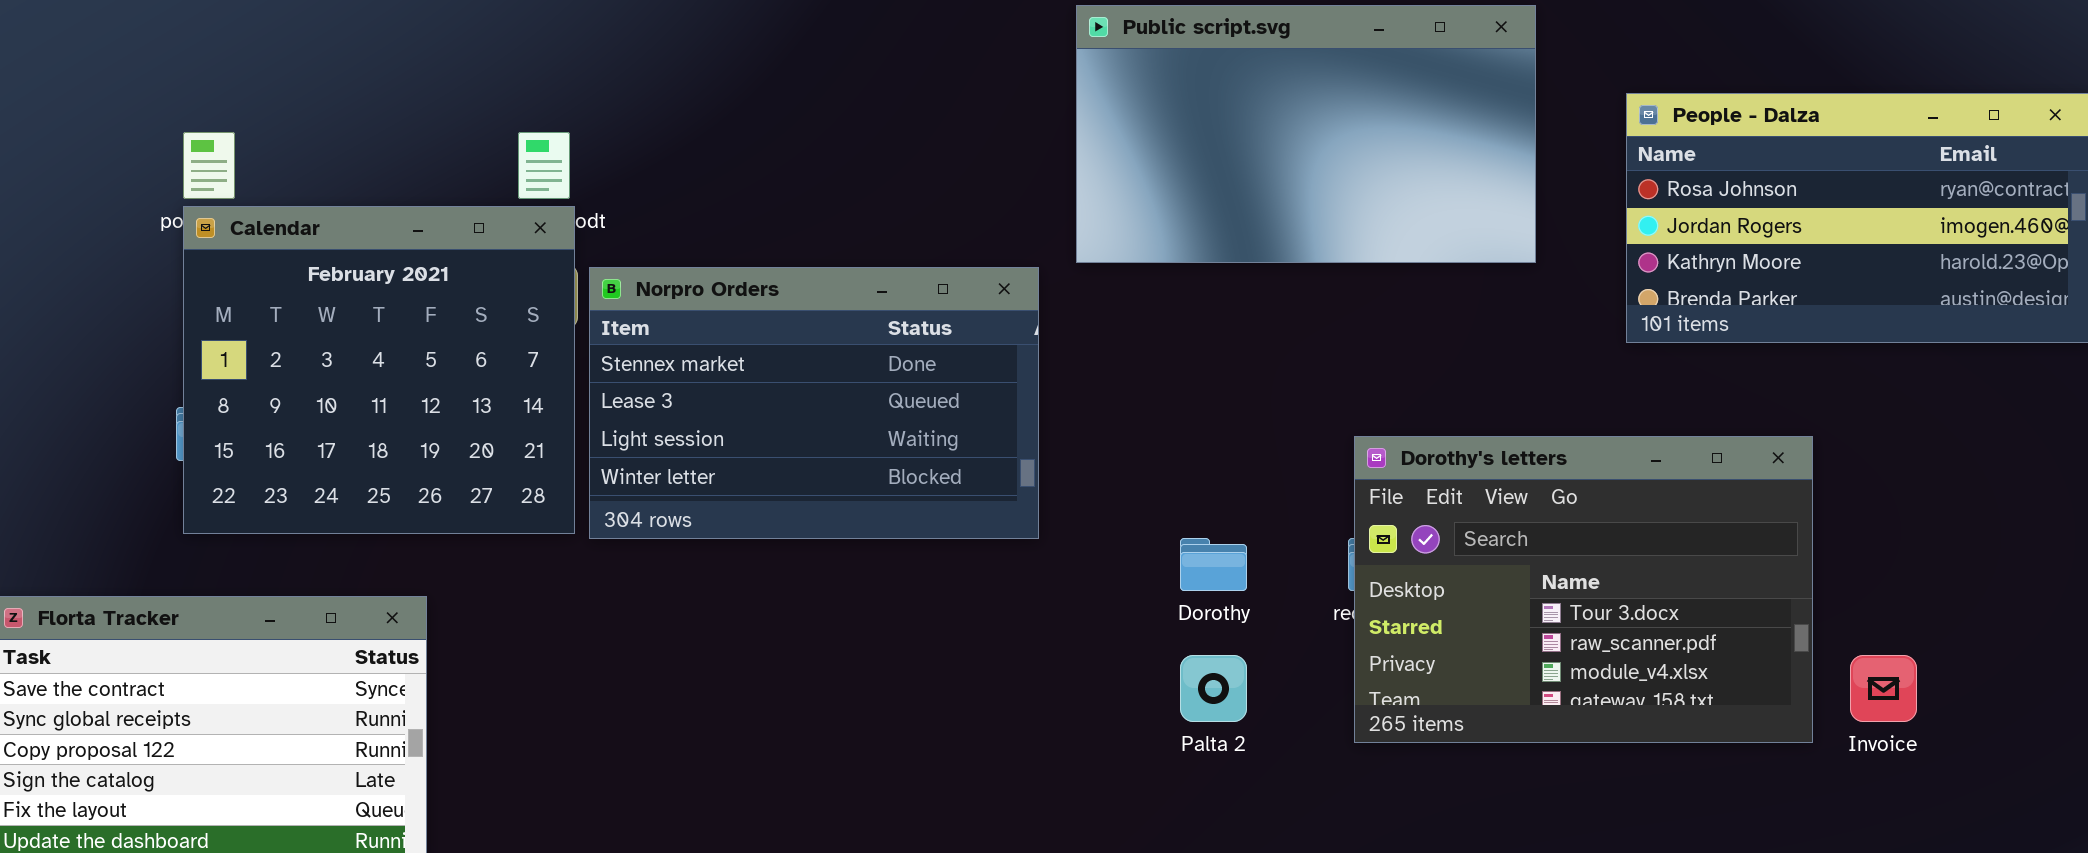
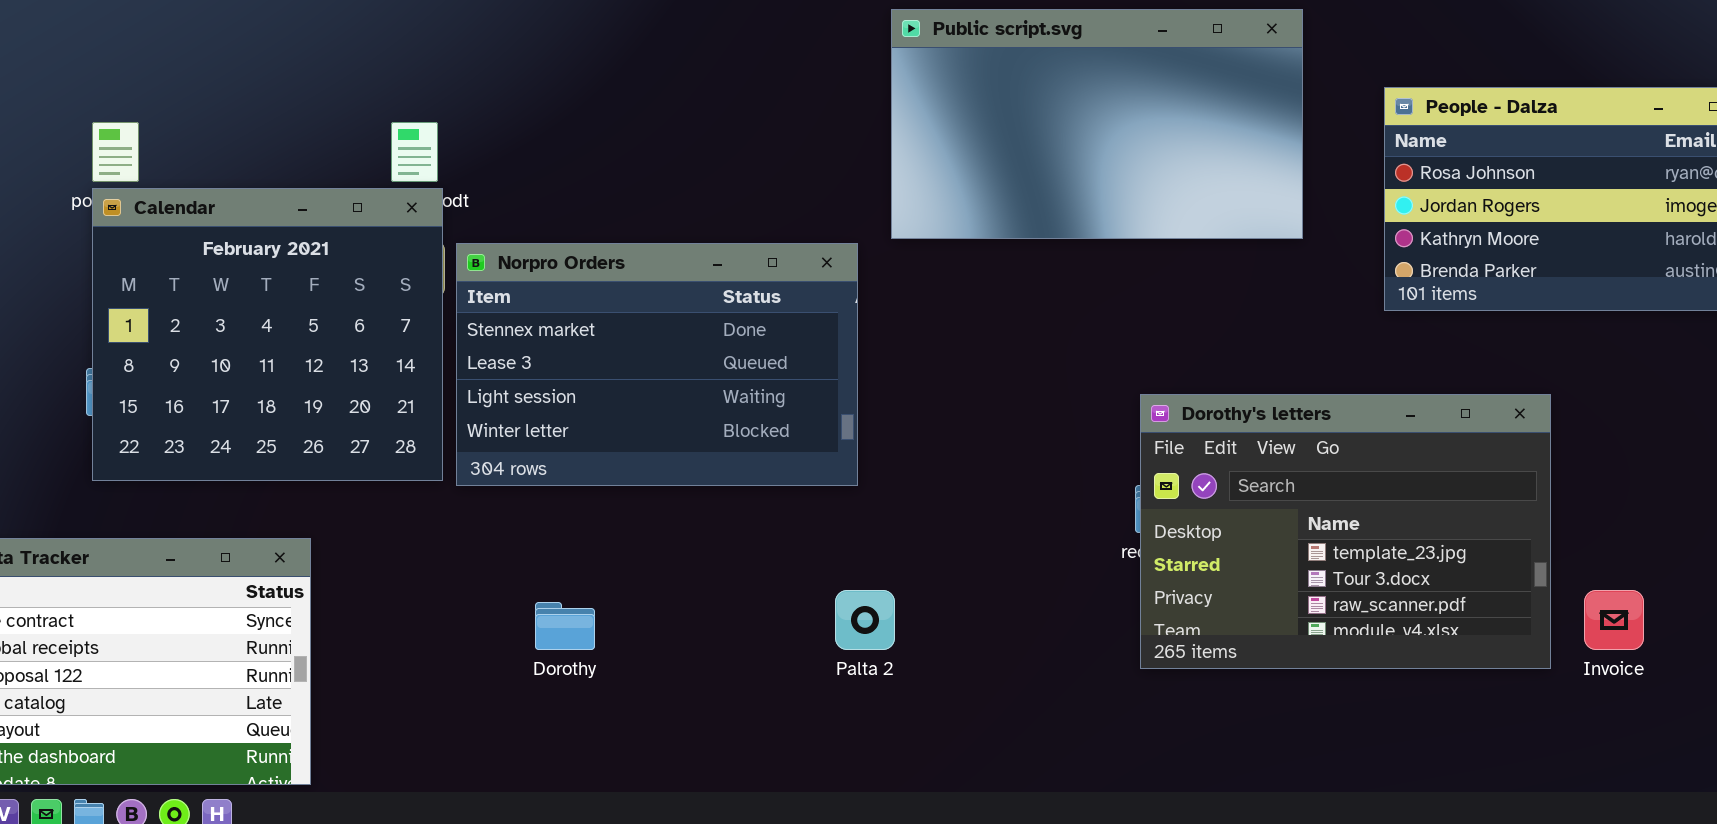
Dorothy's letters: [1354,436,1813,743] -> [1140,394,1551,669], scrolled up 1 row
Dorothy: [1180,538,1247,591] -> [535,602,595,650], moved
Palta 2: [1180,655,1247,722] -> [835,590,895,650], moved

